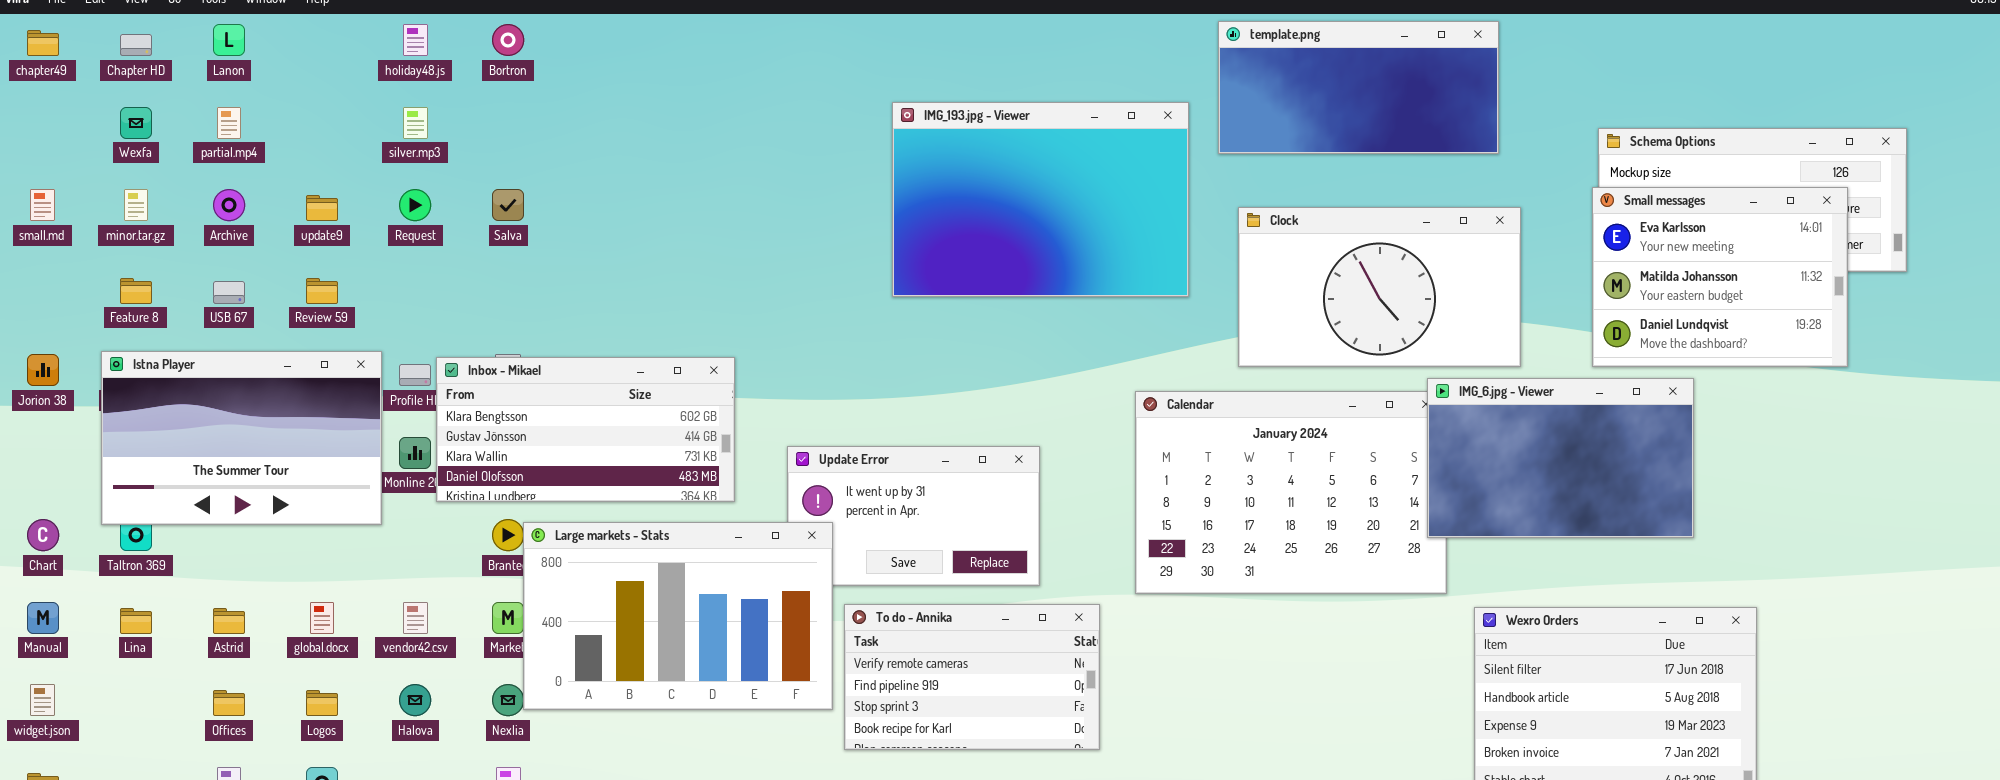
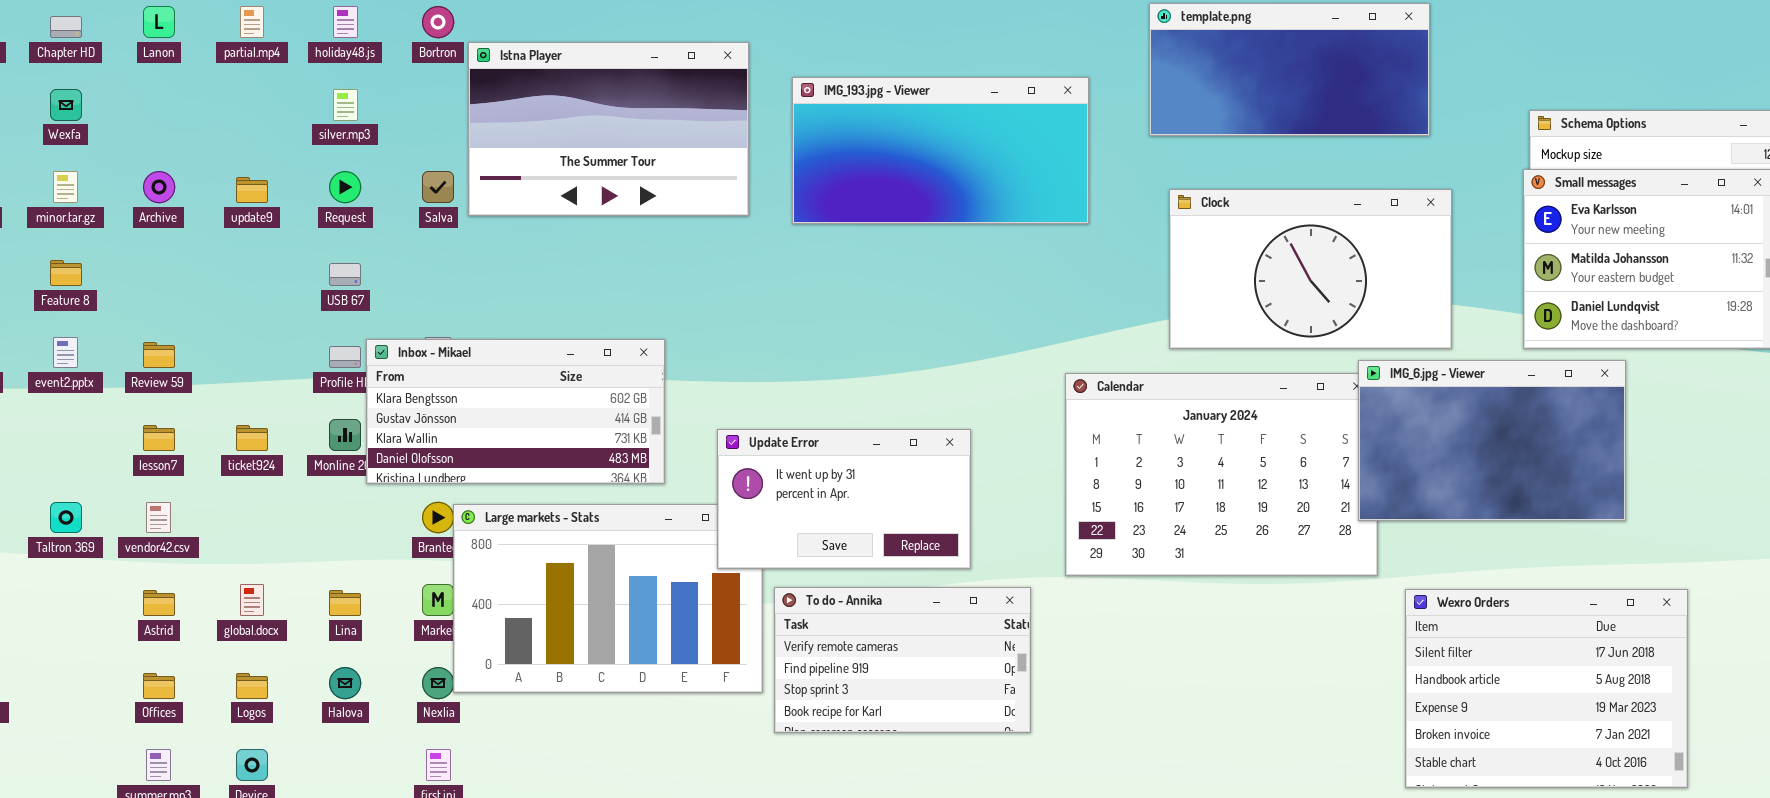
IMG_193.jpg - Viewer: [892,102,1189,297] -> [792,77,1089,224], moved, resized
partial.mp4: [217,107,241,139] -> [240,6,264,38], moved
Review 59: [306,278,338,304] -> [143,342,175,368], moved
USB 67: [213,281,245,304] -> [329,263,361,286], moved
Istna Player: [101,351,382,525] -> [468,42,749,216], moved
Update Error: [787,446,1040,586] -> [717,429,971,569], raised
vendor42.csv: [403,602,428,634] -> [146,502,171,533], moved
Lina: [120,608,152,634] -> [329,590,361,616], moved

